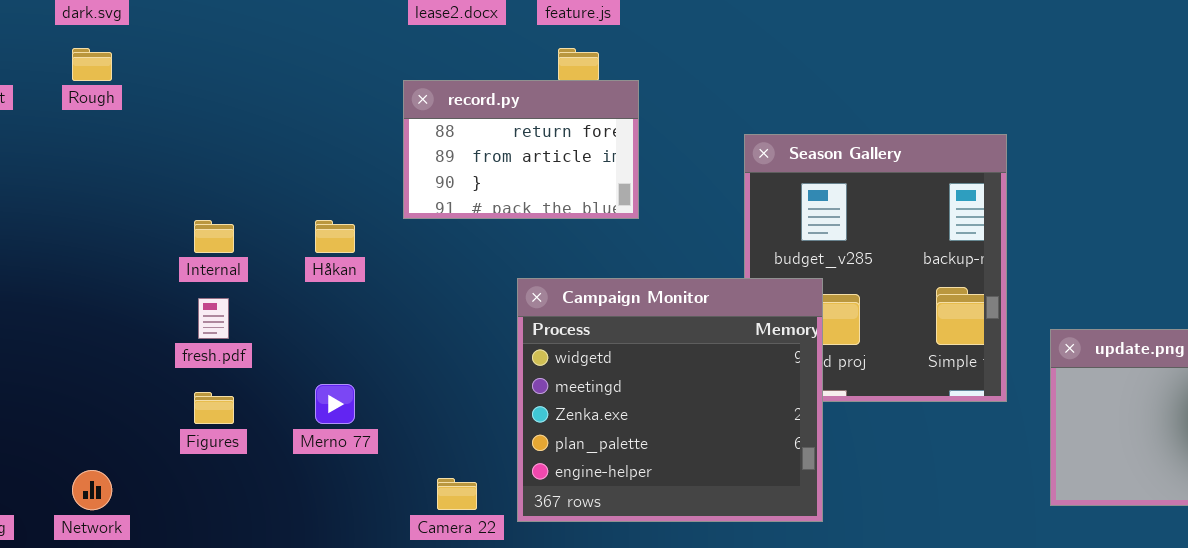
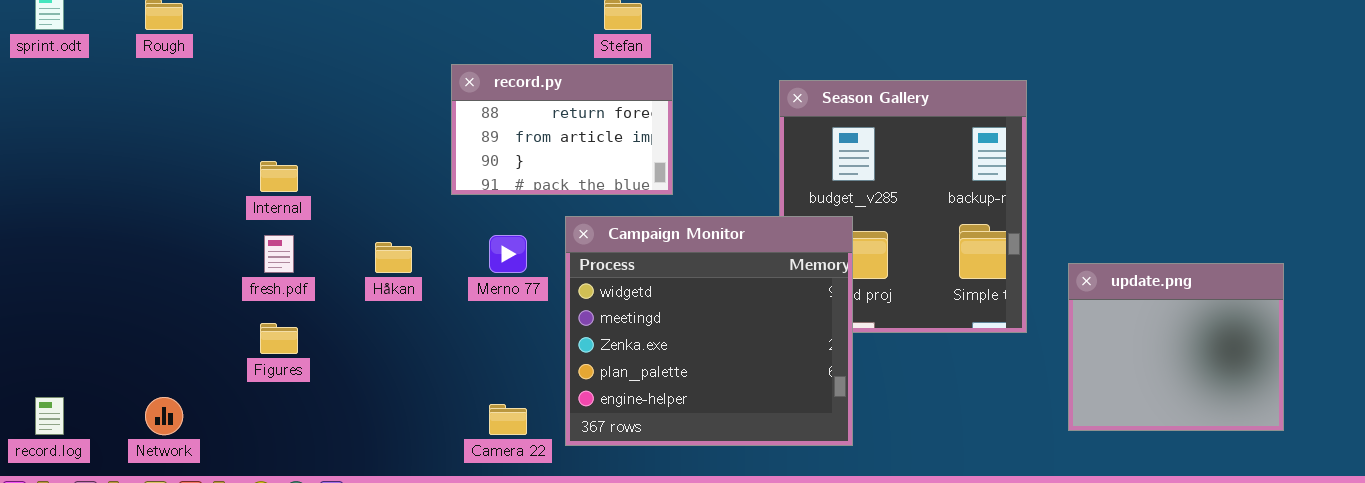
record.py: [403,80,639,219] -> [451,64,673,195], moved
Håkan: [315,220,355,253] -> [375,242,412,273], moved
Merno 77: [315,384,355,424] -> [489,235,527,273], moved

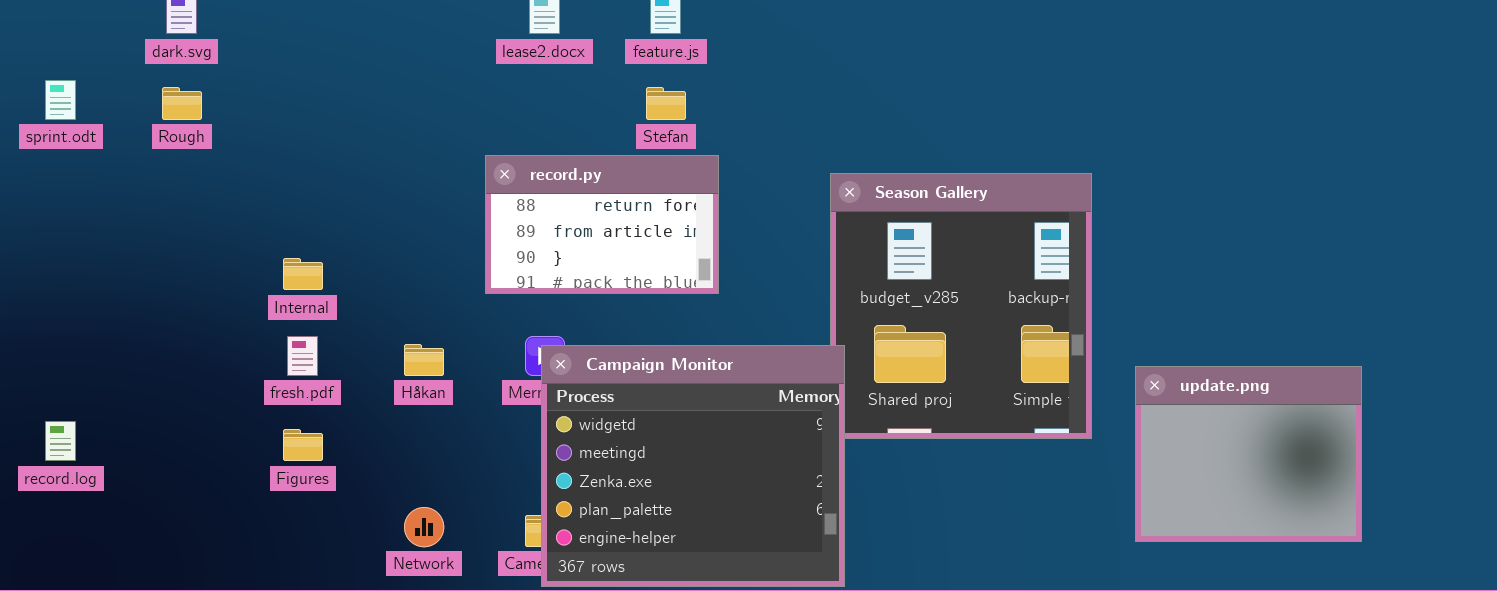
Campaign Monitor: [565,216,853,446] -> [541,345,845,587], moved
record.log: [35,397,64,435] -> [45,421,76,461], moved
Network: [145,397,183,435] -> [404,507,444,547], moved

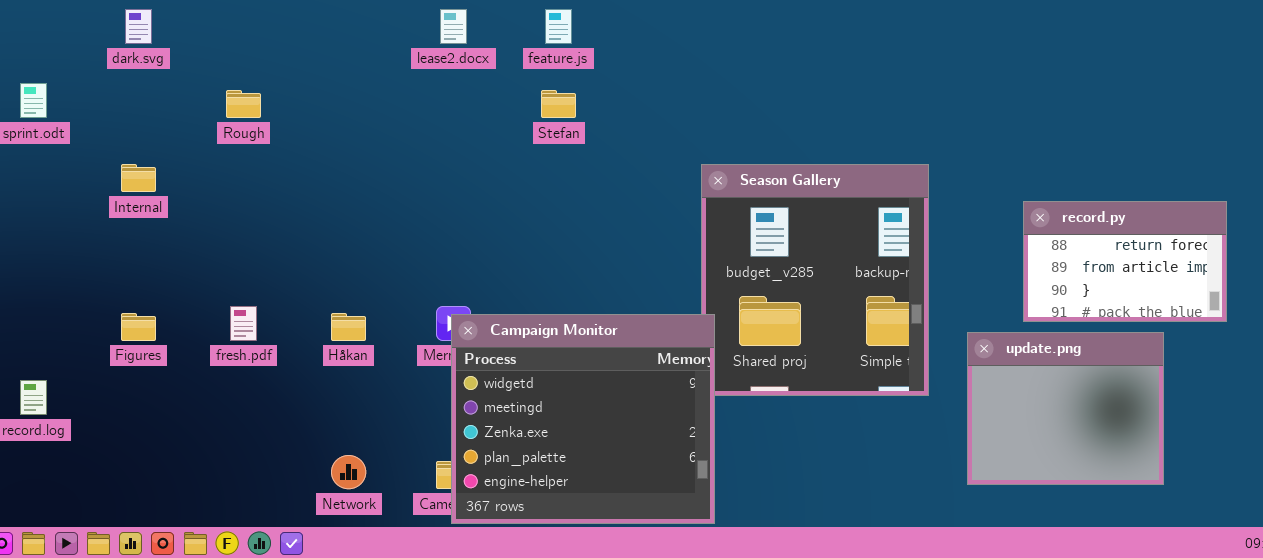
Rough: [162,87,202,120] -> [226,90,261,118], moved
record.py: [485,155,719,294] -> [1023,201,1227,322], moved
Internal: [283,258,323,290] -> [121,164,156,192], moved
Figures: [283,429,323,461] -> [121,313,156,341], moved

